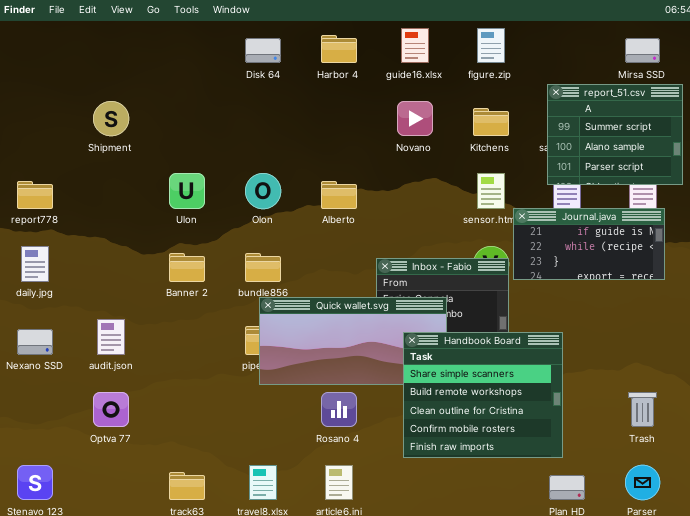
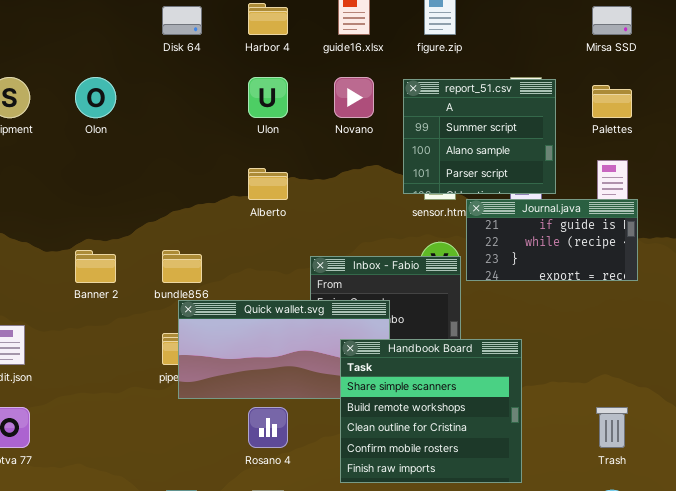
report_51.csv: [547,84,683,185] -> [403,79,556,194], moved
Ulon: [169,173,205,209] -> [248,77,288,118], moved
Olon: [245,173,281,209] -> [75,77,116,118], moved

